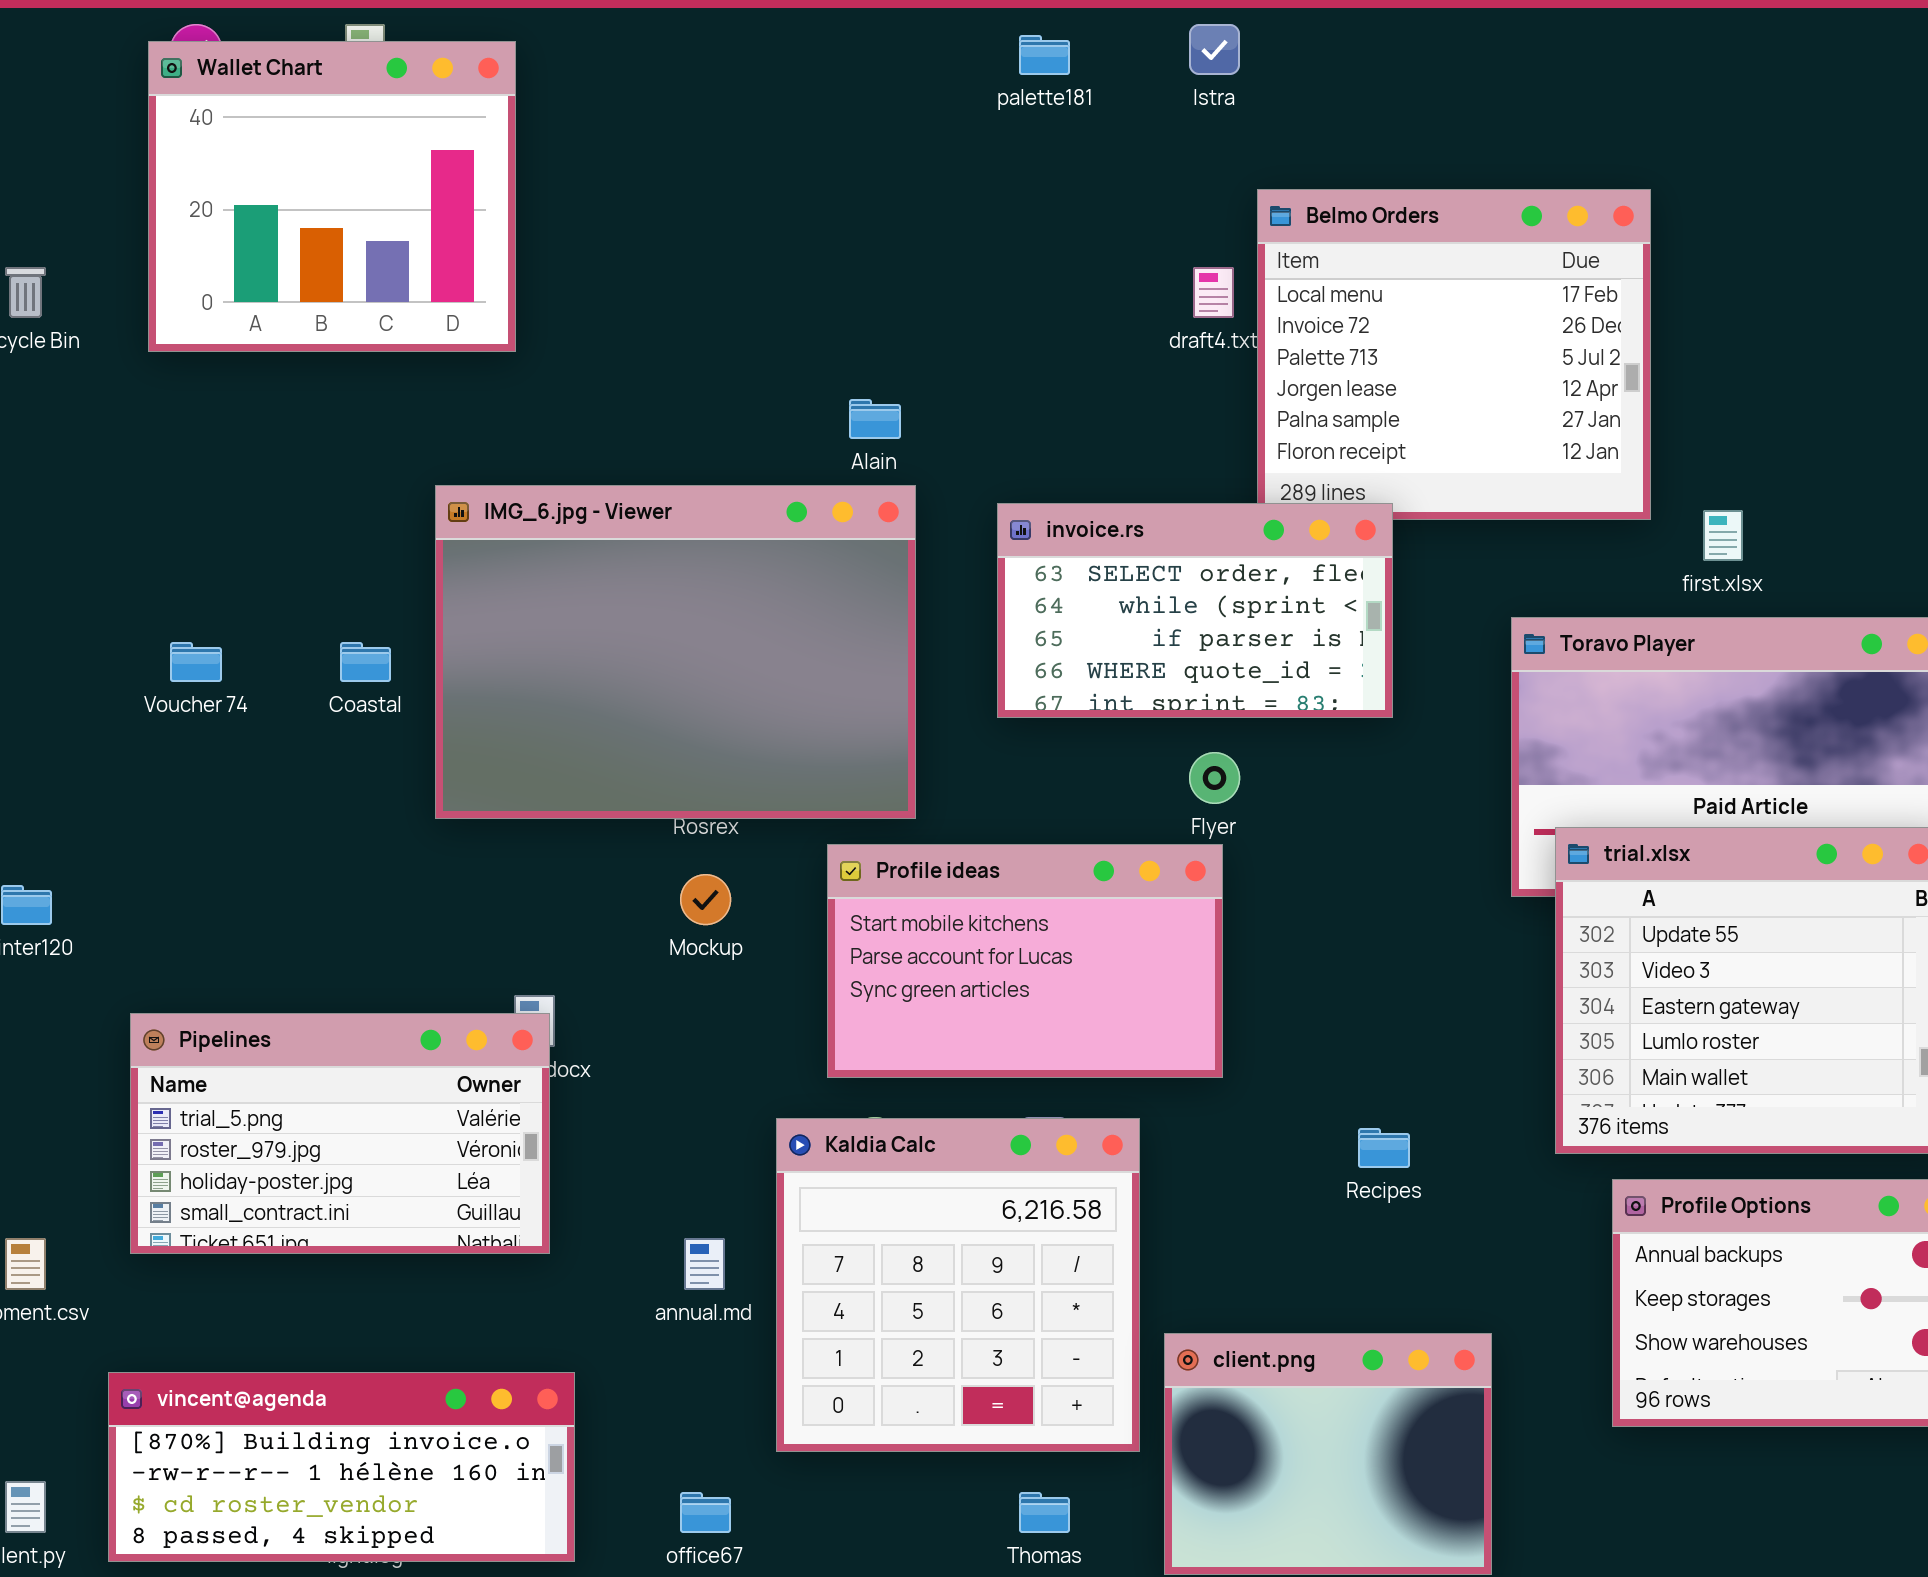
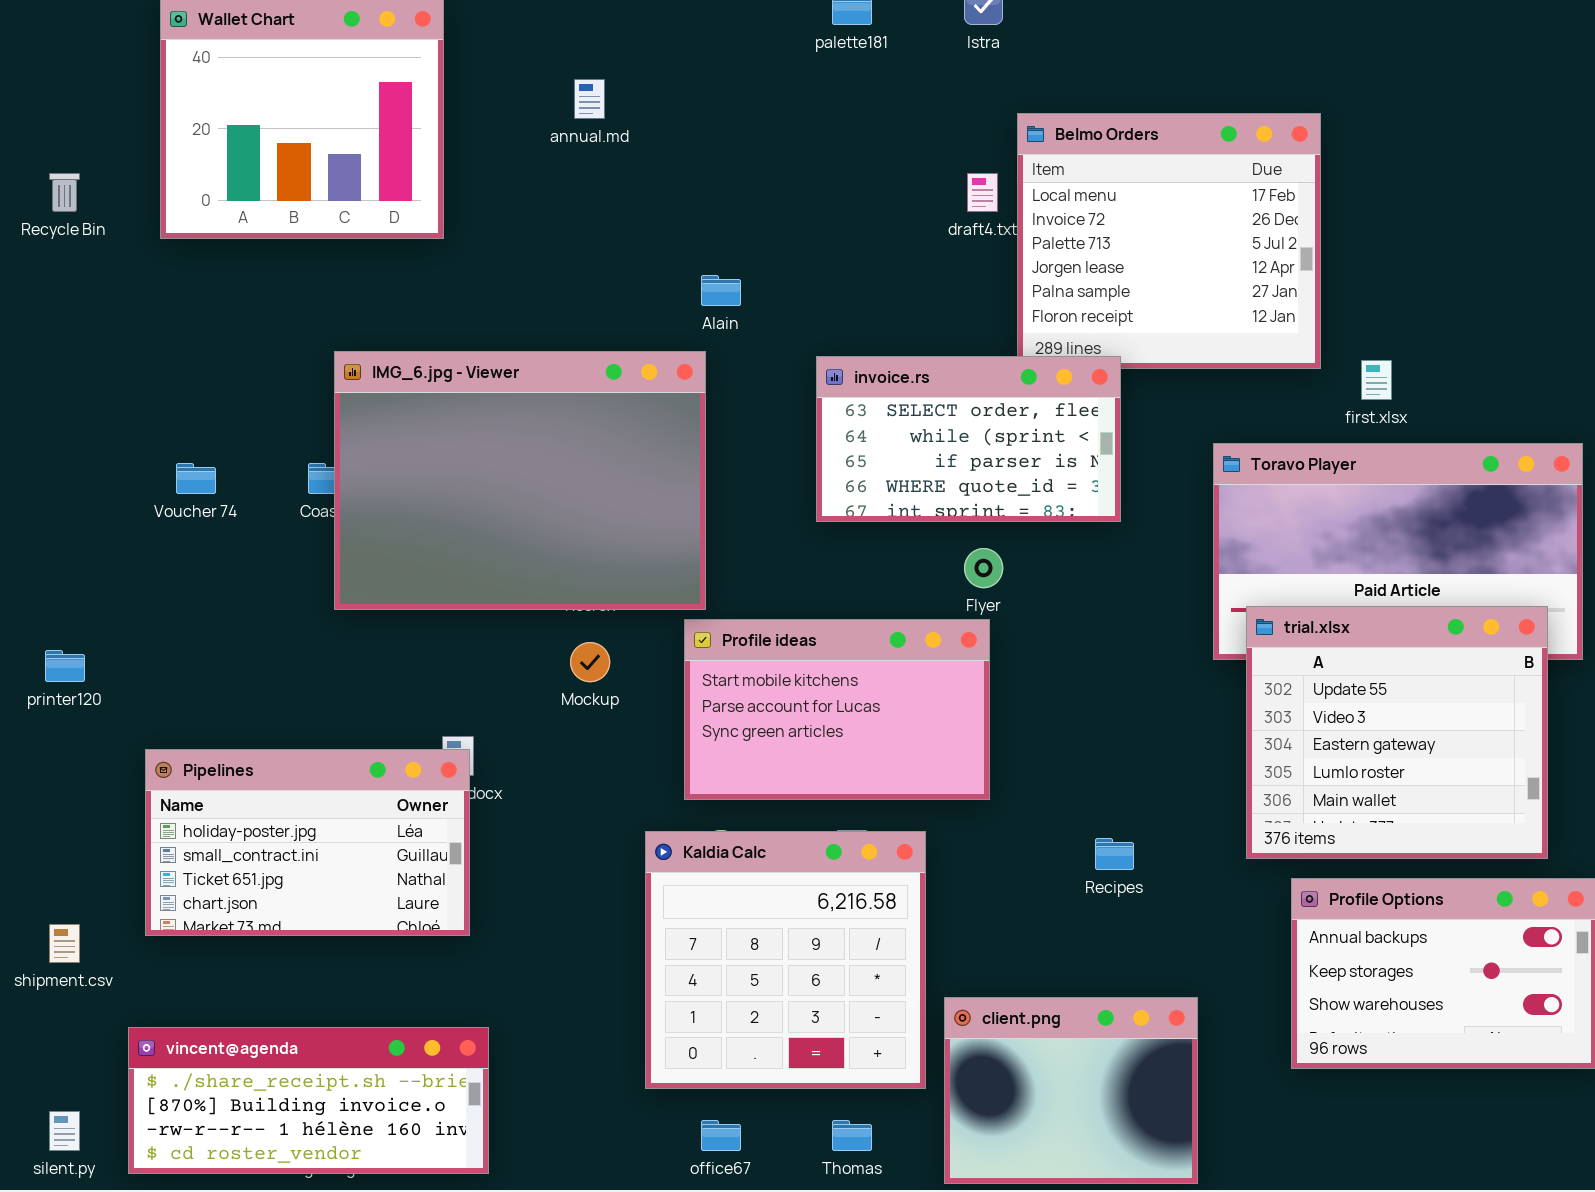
IMG_6.jpg - Viewer: [435,485,916,819] -> [334,351,706,610], moved
Pipelines: [130,1013,550,1254] -> [145,749,470,936], scrolled down 2 rows
annual.md: [684,1238,725,1290] -> [574,79,605,119], moved
vincent@agenda: [108,1372,575,1562] -> [128,1027,489,1174], scrolled up 1 row
office67: [680,1492,731,1533] -> [701,1120,741,1151], moved

